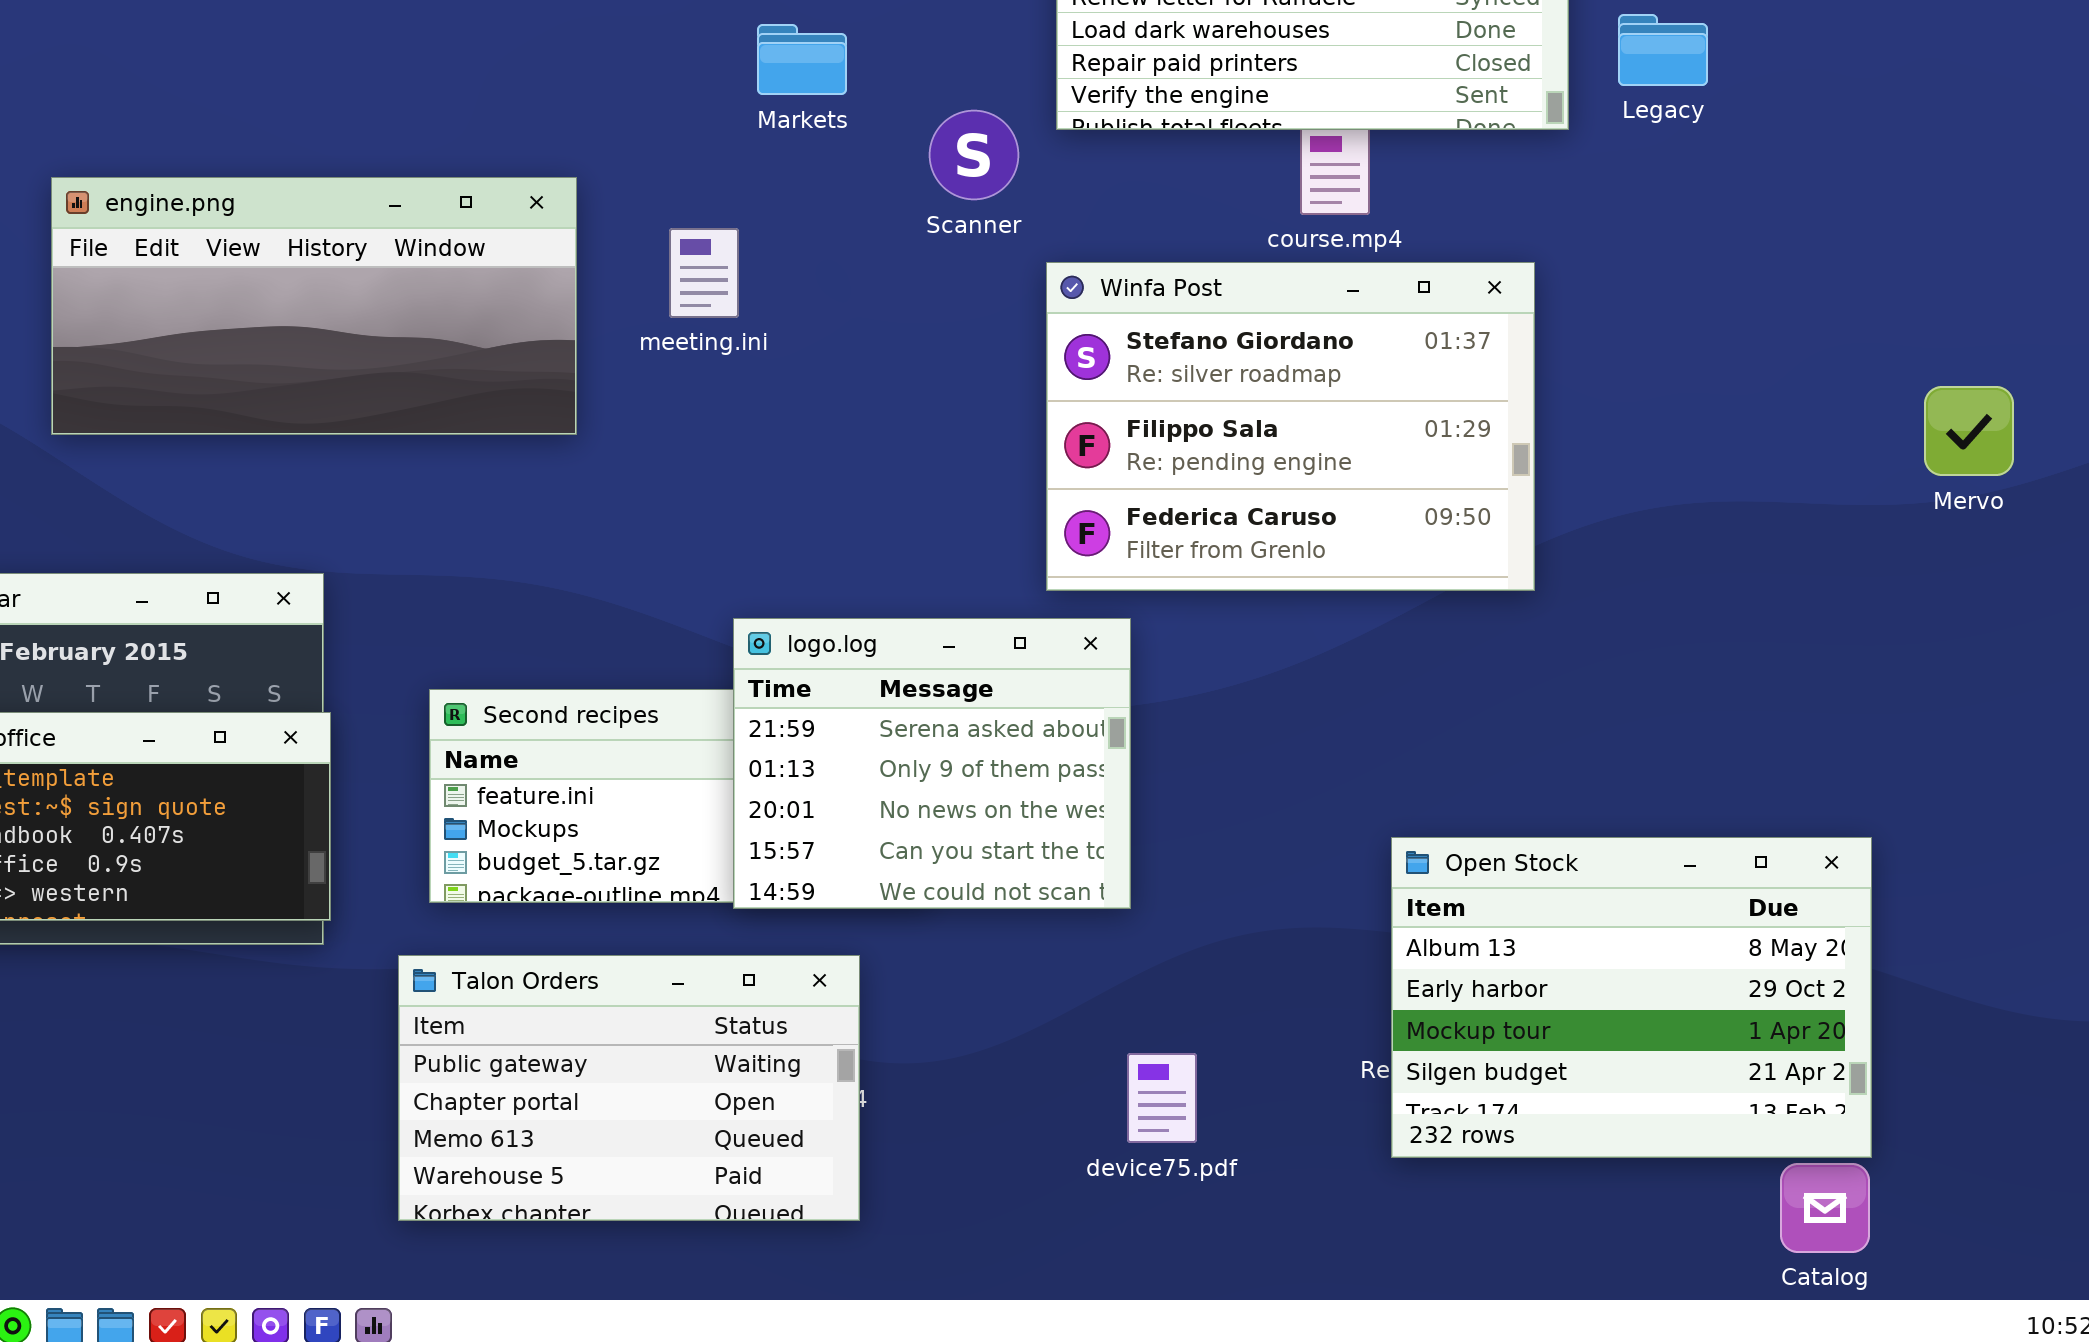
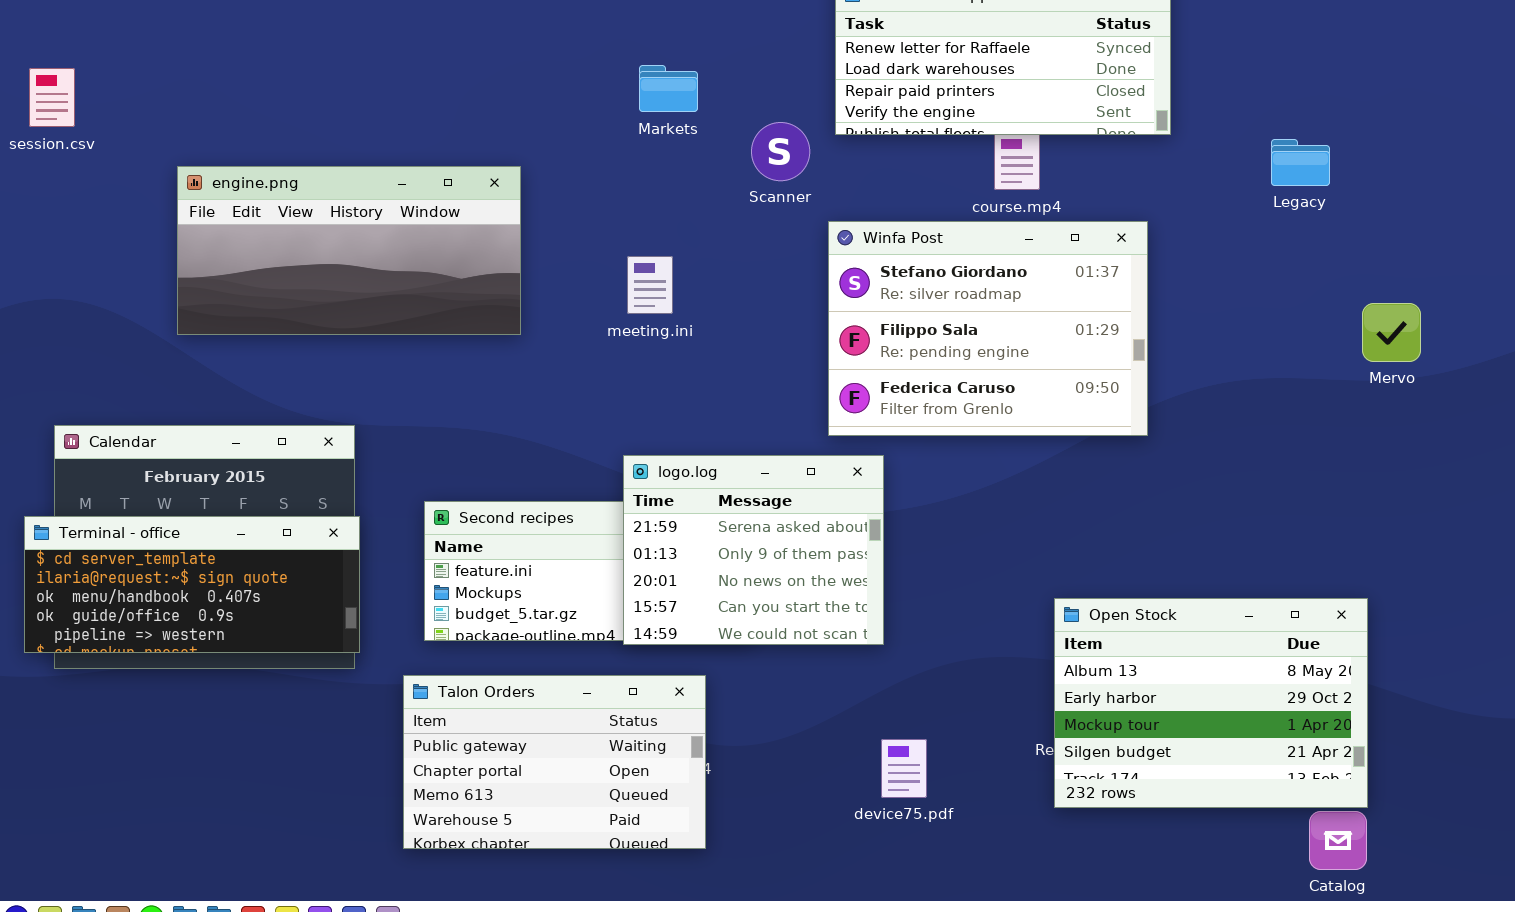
Legacy: [1618,14,1708,86] -> [1271,139,1330,186], moved
meeting.ini: [669,228,739,318] -> [627,256,673,314], moved
Mervo: [1924,386,2014,476] -> [1362,303,1421,362], moved

